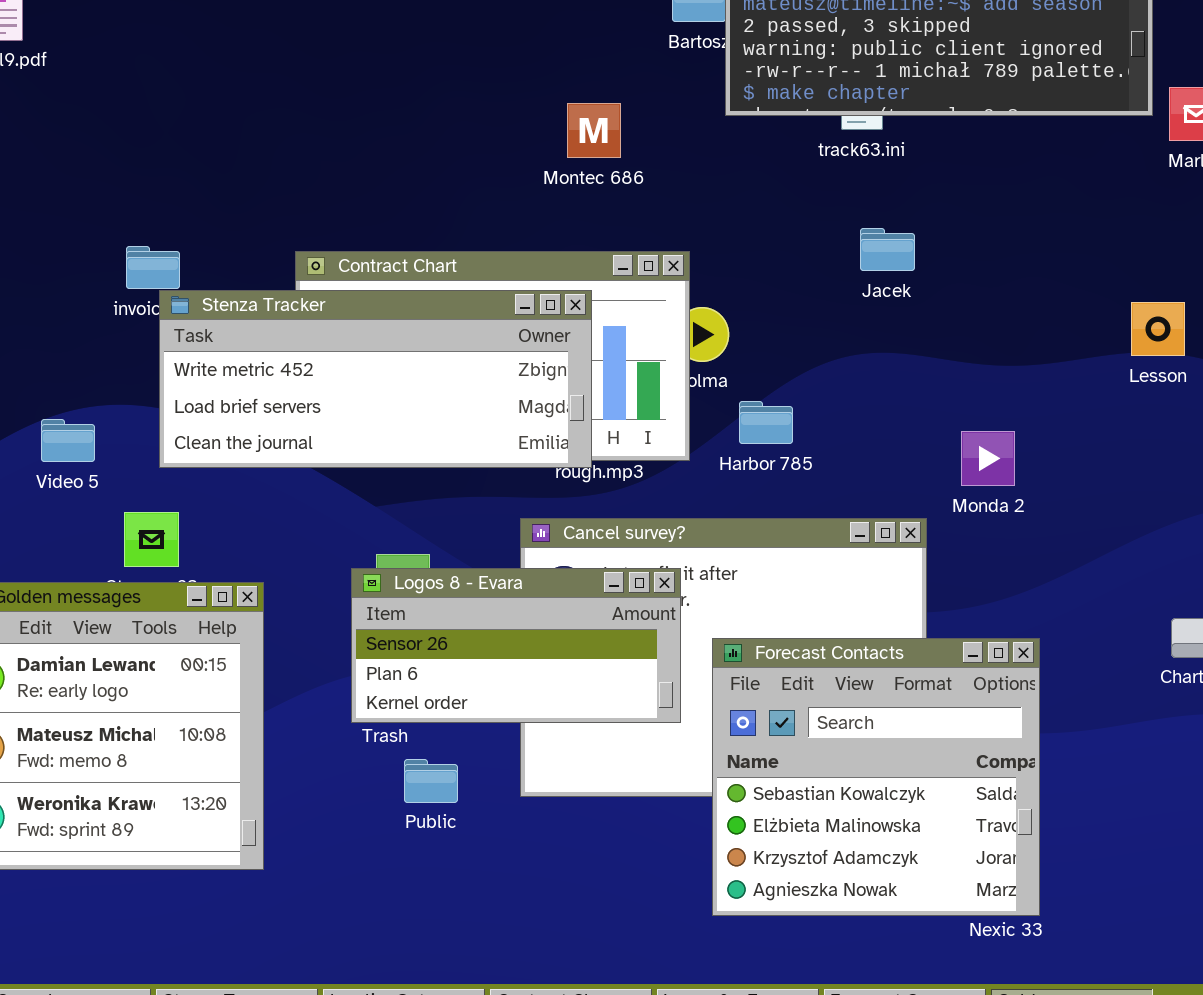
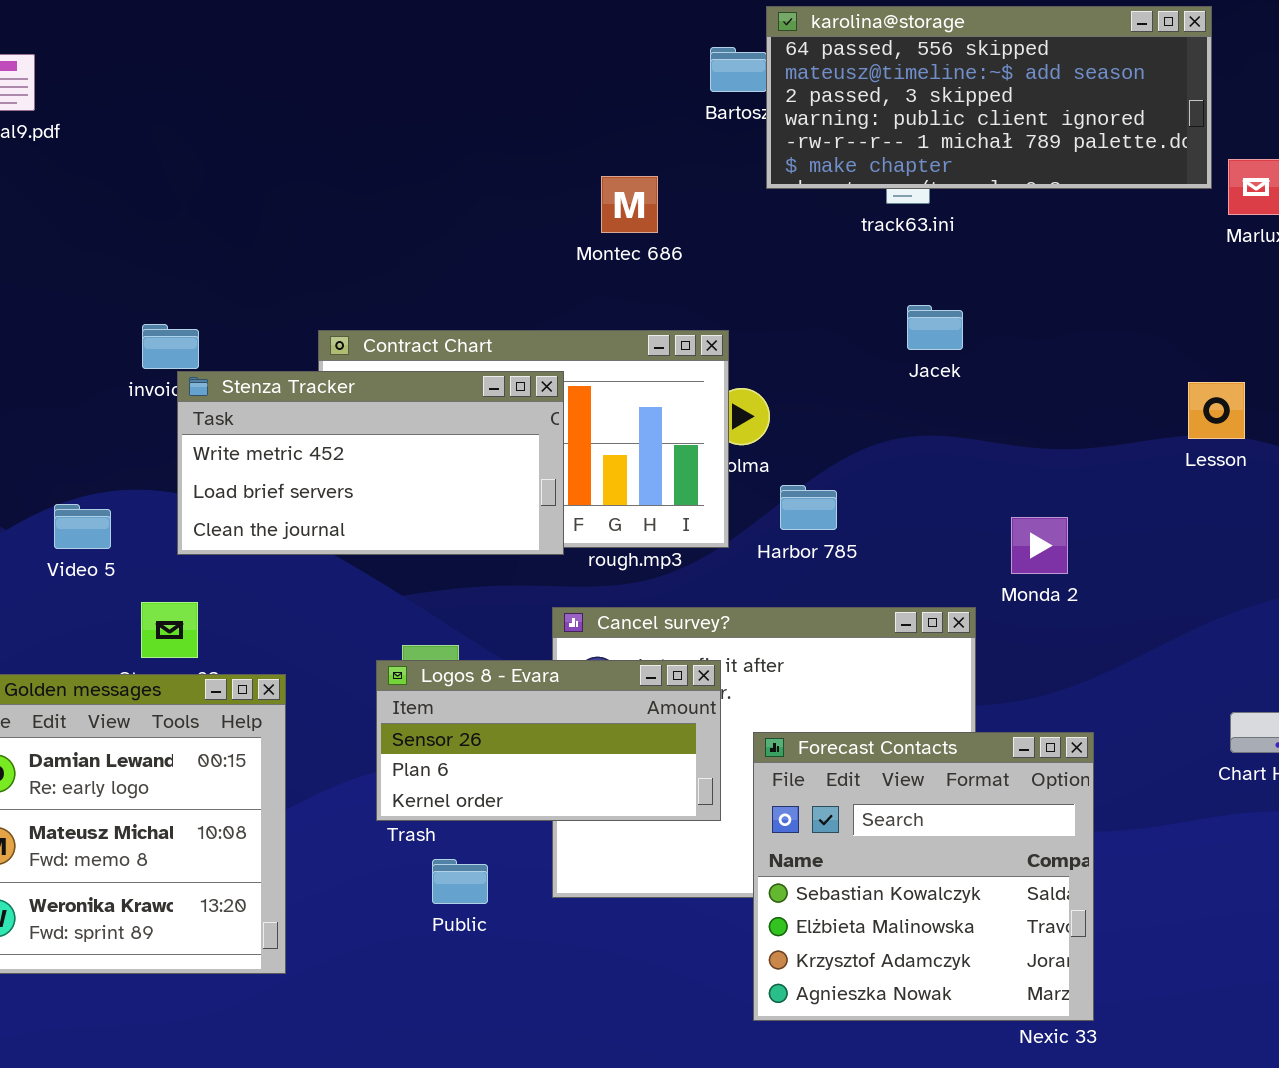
Stenza Tracker: [159,290,592,468] -> [177,371,564,555], resized

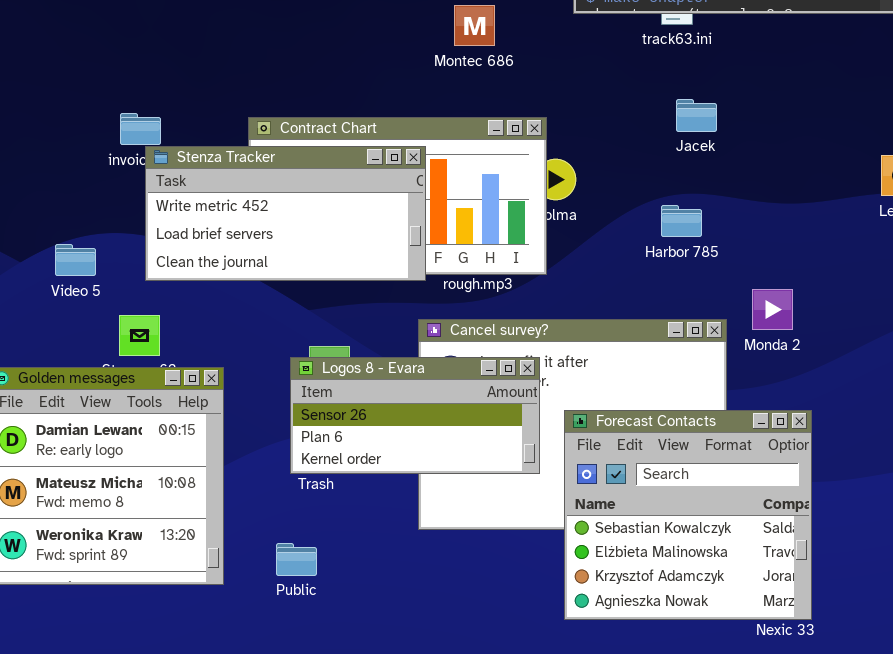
Harbor 785: [780,485,837,530] -> [661,205,702,237], moved
Monda 2: [1011,517,1068,574] -> [752,289,793,330], moved
Public: [432,859,488,904] -> [276,543,317,576], moved

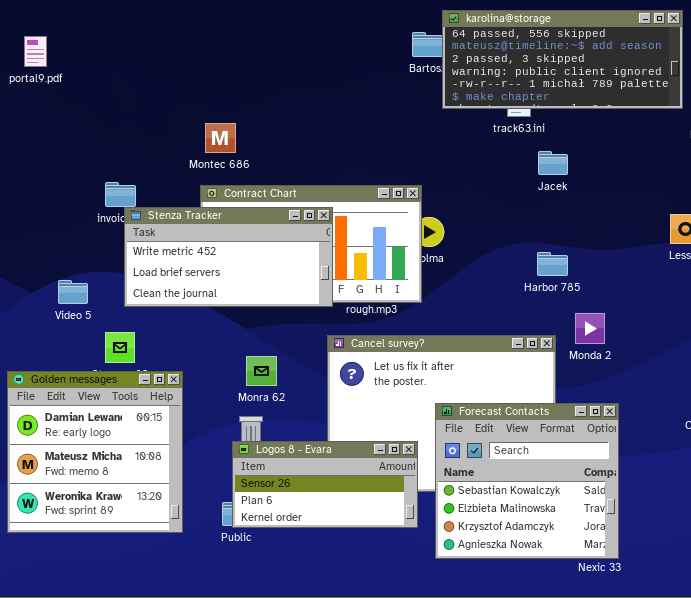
Montec 686: [454,5,495,46] -> [205,123,236,153], moved
Jacek: [676,99,717,132] -> [538,151,568,175], moved
Harbor 785: [661,205,702,237] -> [537,252,568,276], moved
Logos 8 - Evara: [290,357,540,474] -> [232,441,418,528], moved

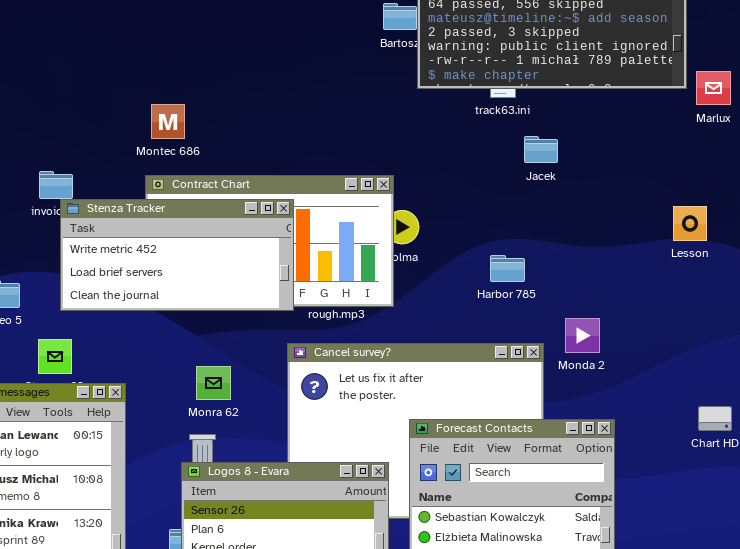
Harbor 785: [537,252,568,276] -> [490,255,525,282], moved

